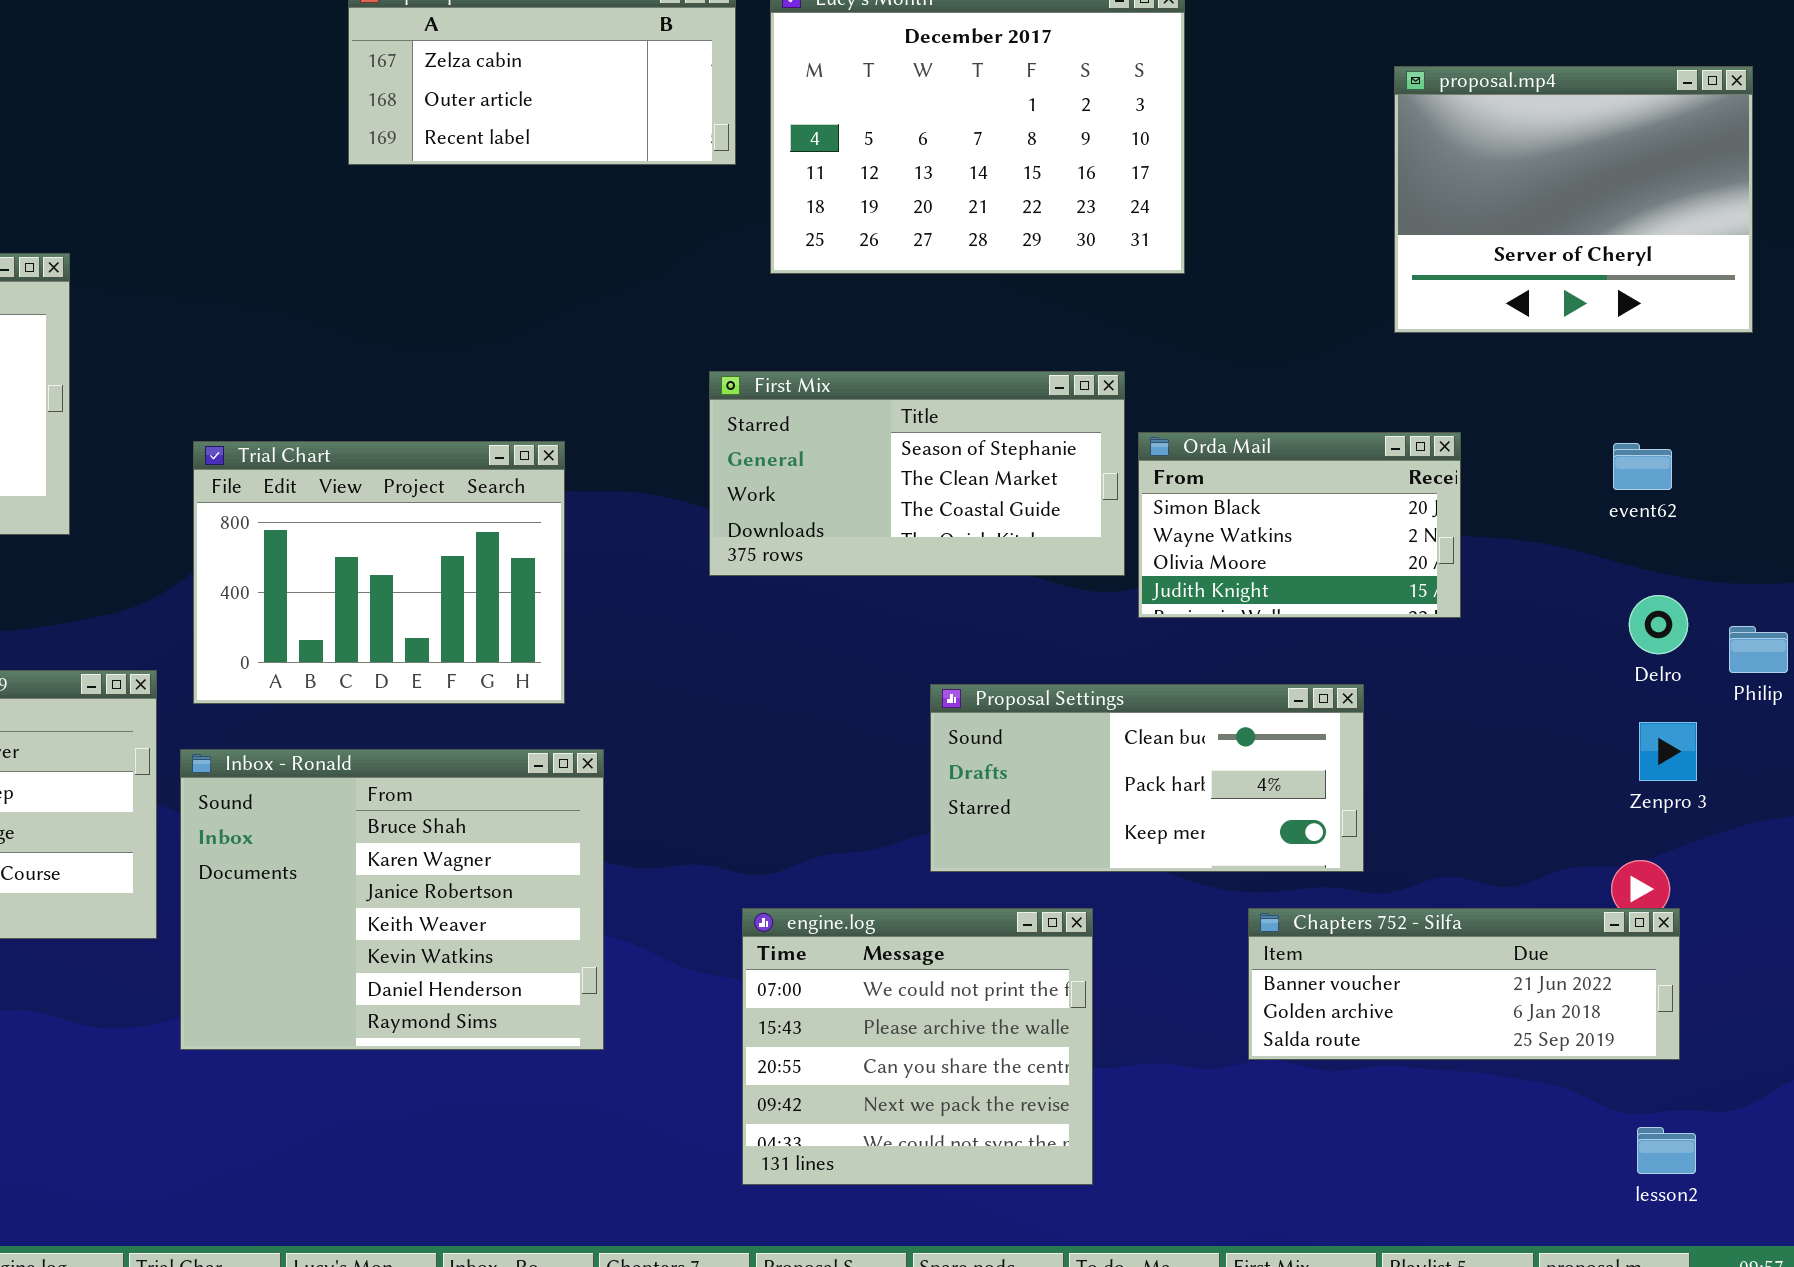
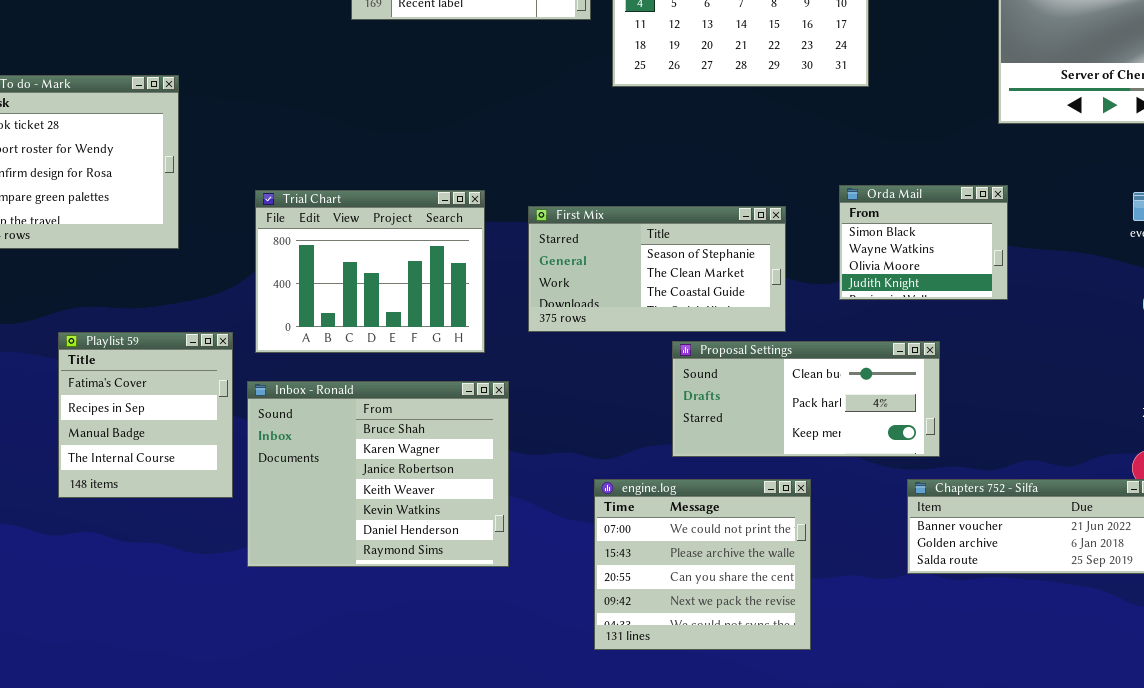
First Mix: [709,371,1125,576] -> [528,206,786,332], moved
Orda Mail: [1138,432,1461,618] -> [839,185,1008,300], resized
Proposal Settings: [930,684,1364,872] -> [672,341,940,457], moved

